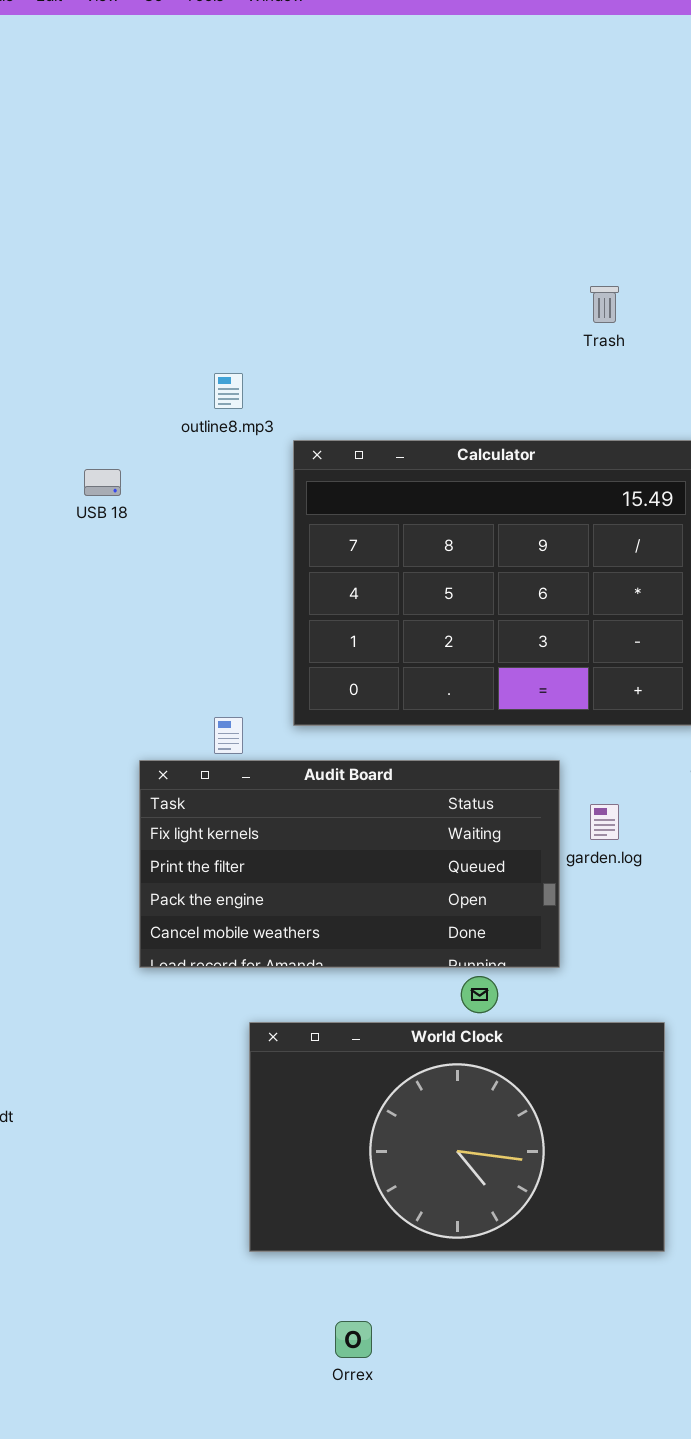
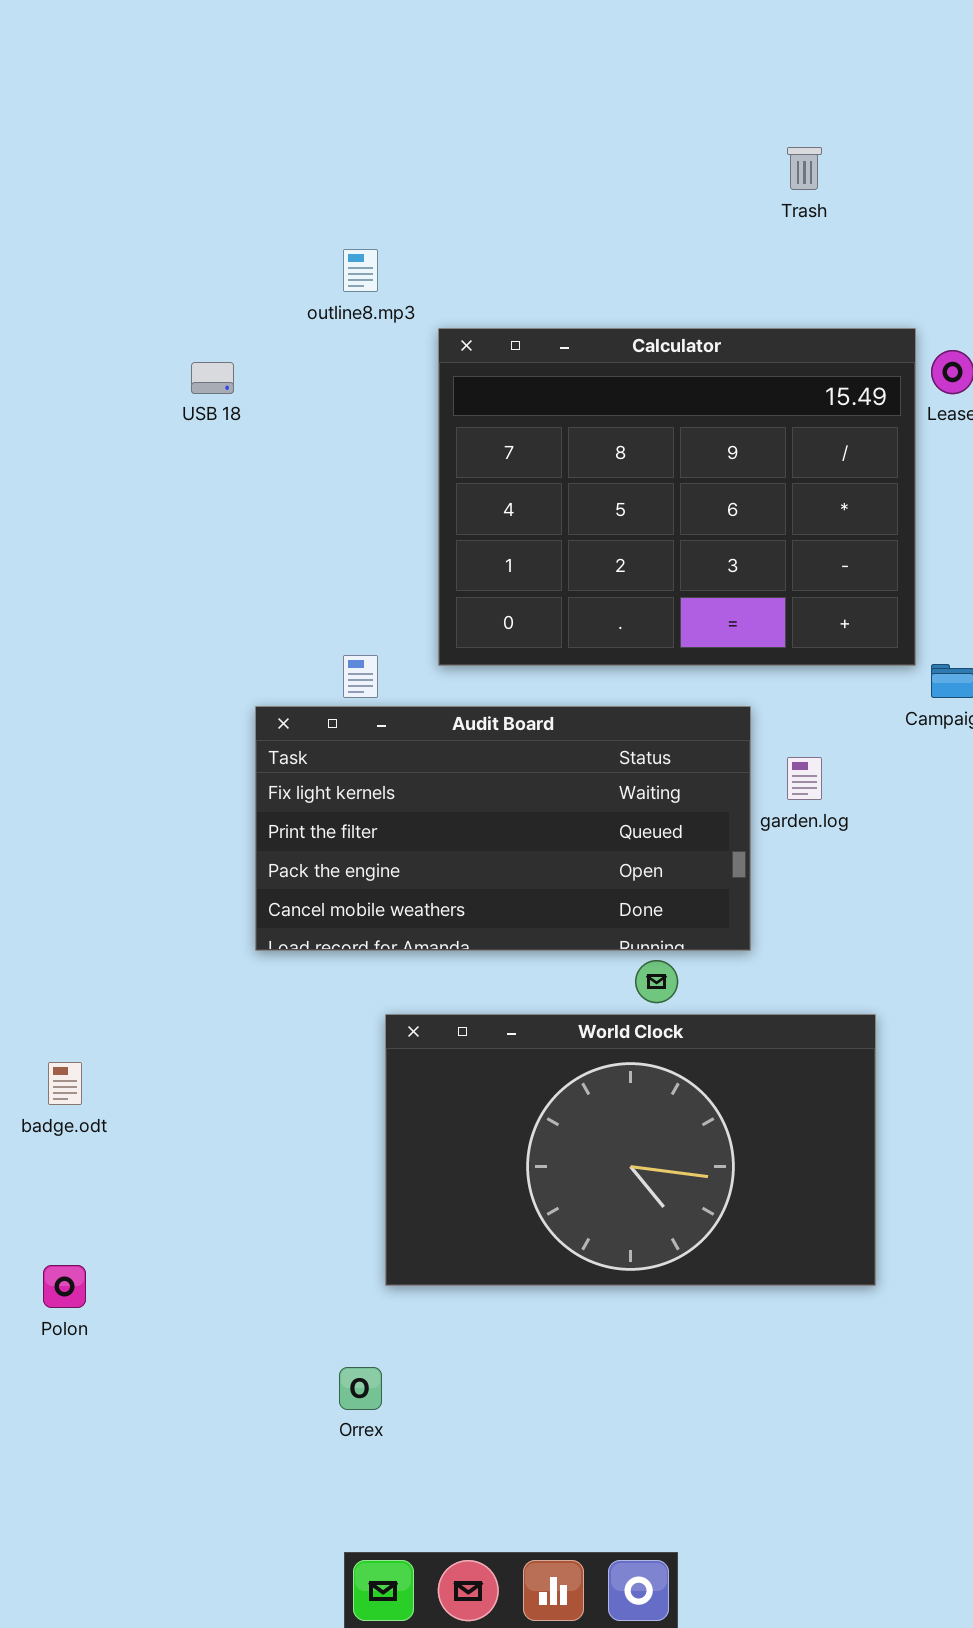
Orrex: [335,1321,372,1358] -> [339,1367,382,1410], moved

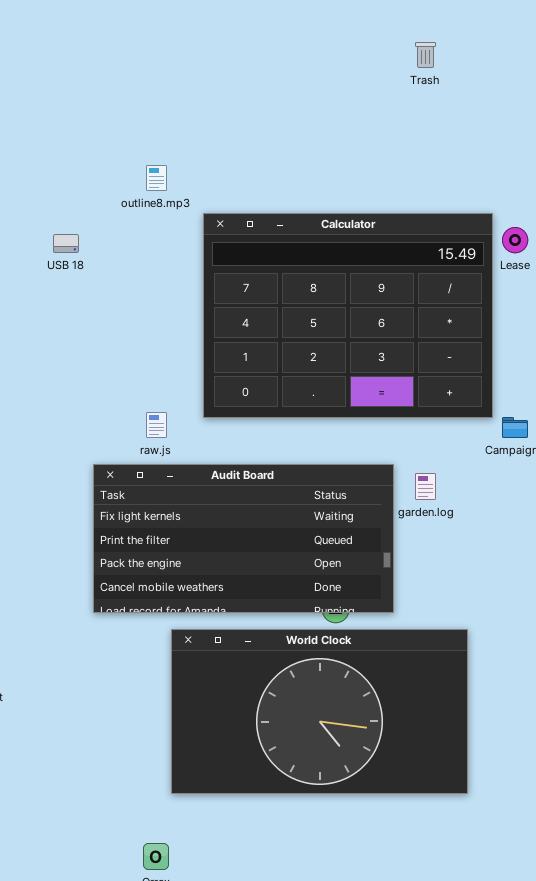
Trash: [787,147,822,190] -> [415,42,436,68], moved
Audit Board: [255,706,751,951] -> [93,464,394,613], moved

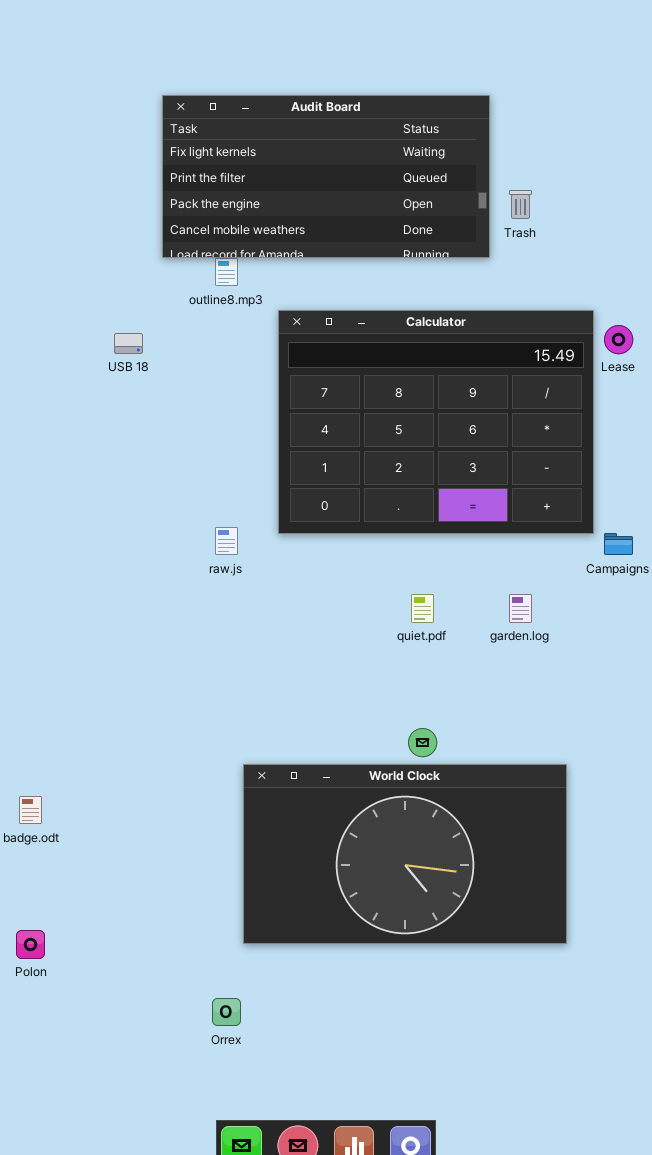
Trash: [415,42,436,68] -> [509,190,532,219], moved
Audit Board: [93,464,394,613] -> [162,95,490,258], moved

